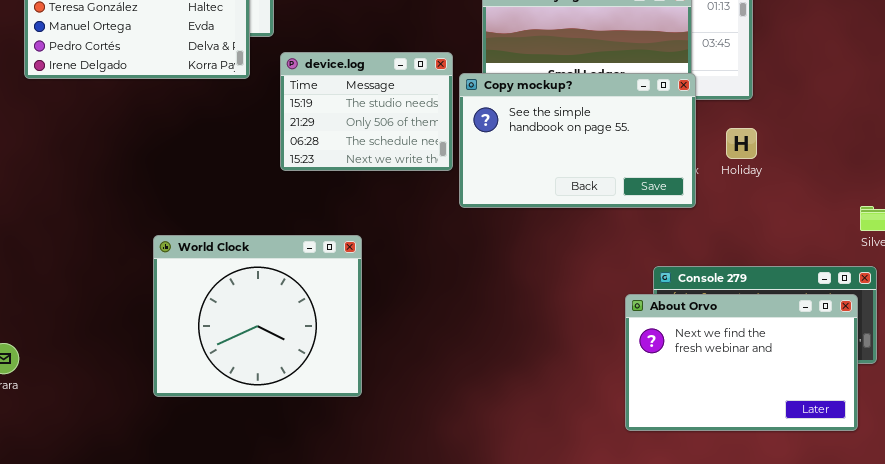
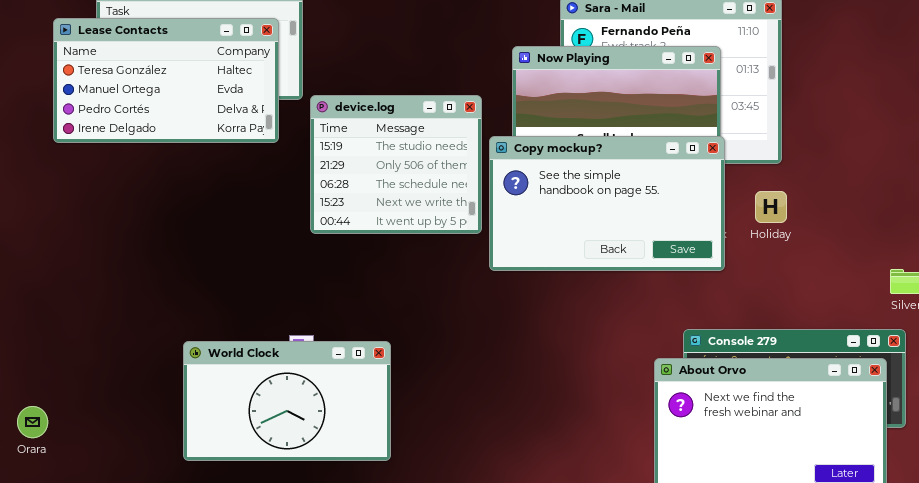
device.log: [280,52,453,171] -> [310,95,482,234], resized
World Clock: [153,235,362,397] -> [183,341,391,461], resized

